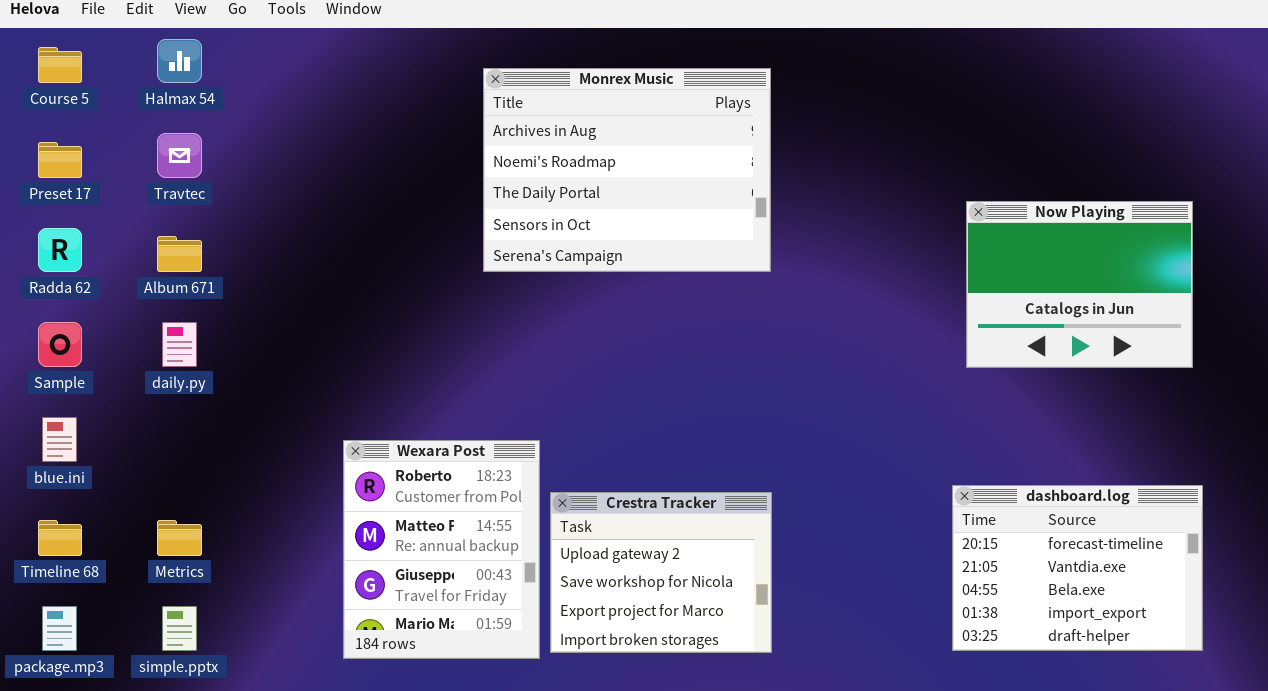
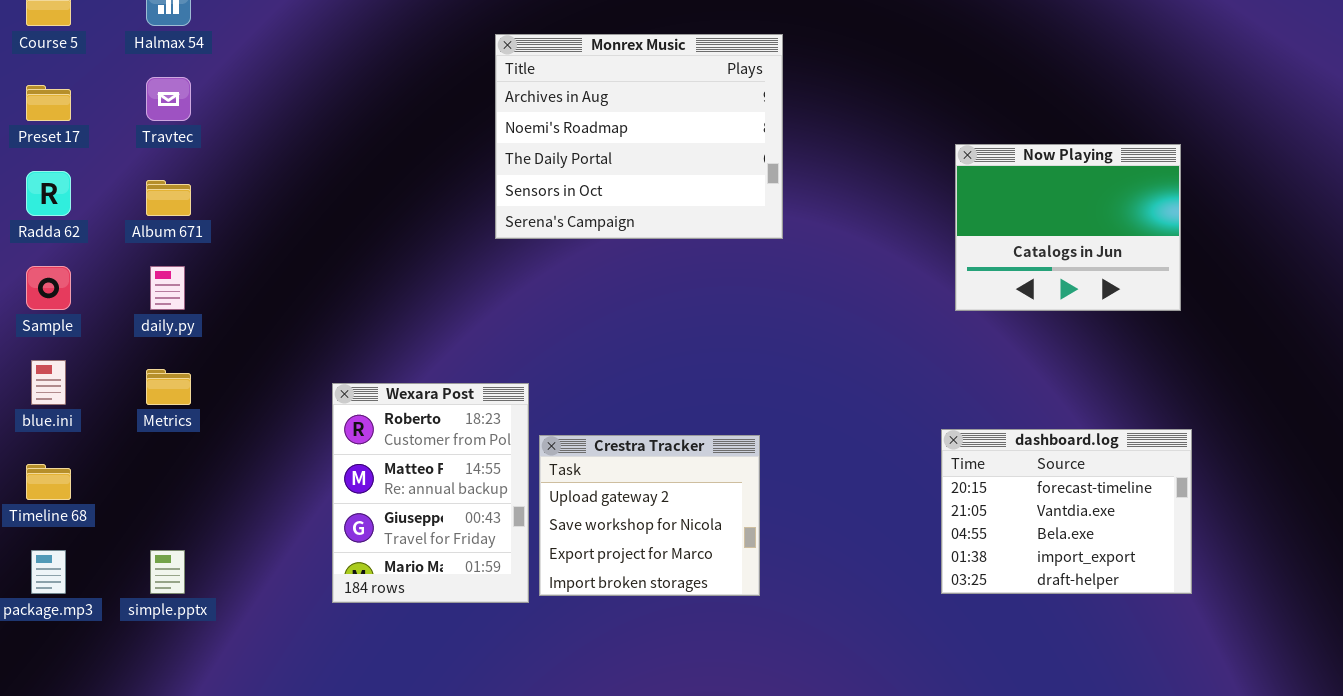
Monrex Music: [483,68,771,272] -> [495,34,783,239], moved
Metrics: [157,520,202,556] -> [146,369,191,405], moved

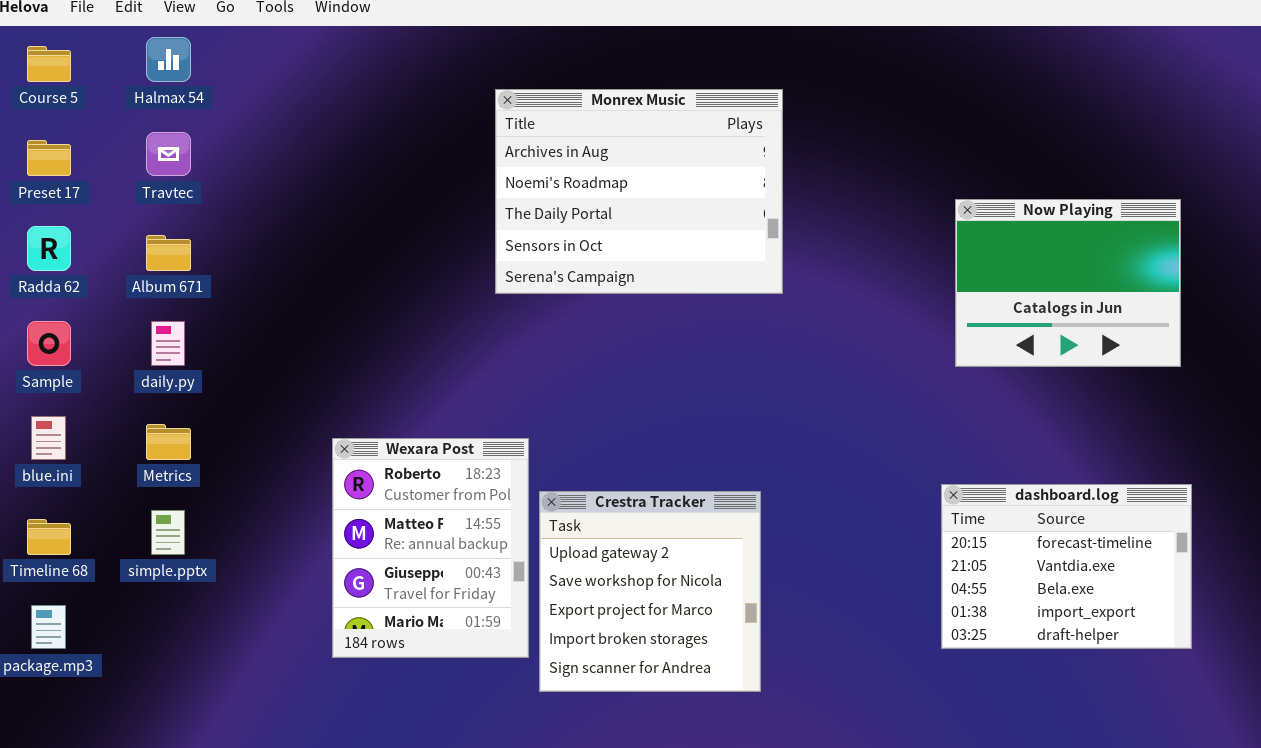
Crestra Tracker: [539,435,760,596] -> [539,491,761,692], resized
simple.pptx: [150,550,185,594] -> [151,510,185,555], moved

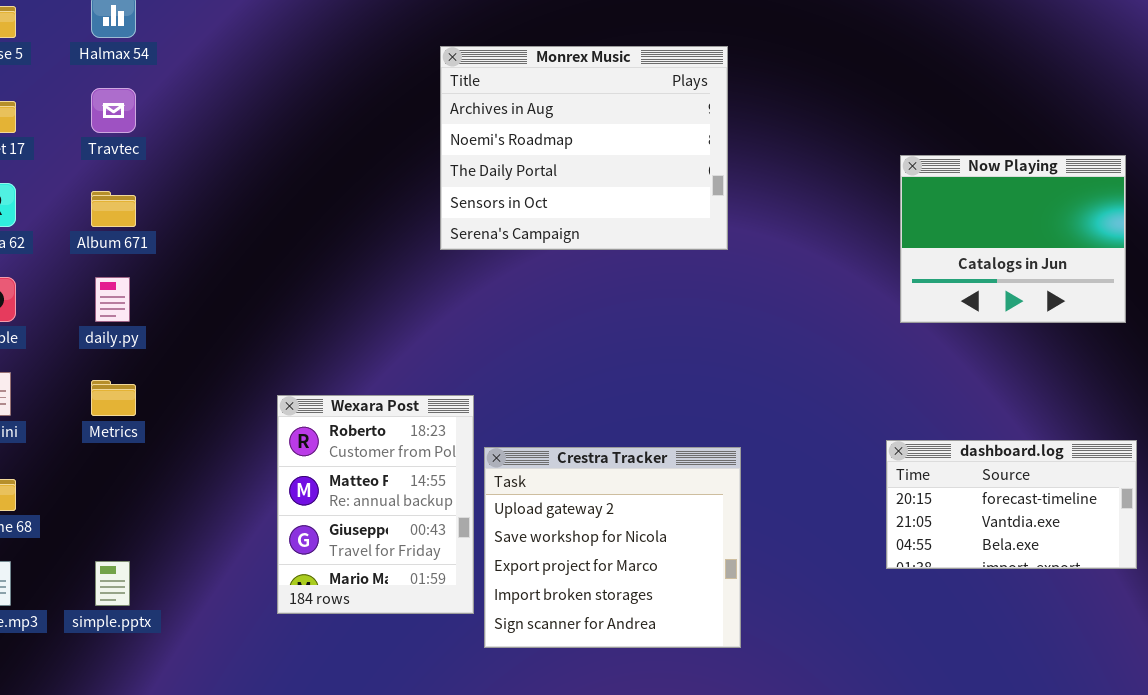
dashboard.log: [941,484,1192,649] -> [886,440,1137,569], resized
Crestra Tracker: [539,491,761,692] -> [484,447,741,648], resized
simple.pptx: [151,510,185,555] -> [95,561,130,606], moved

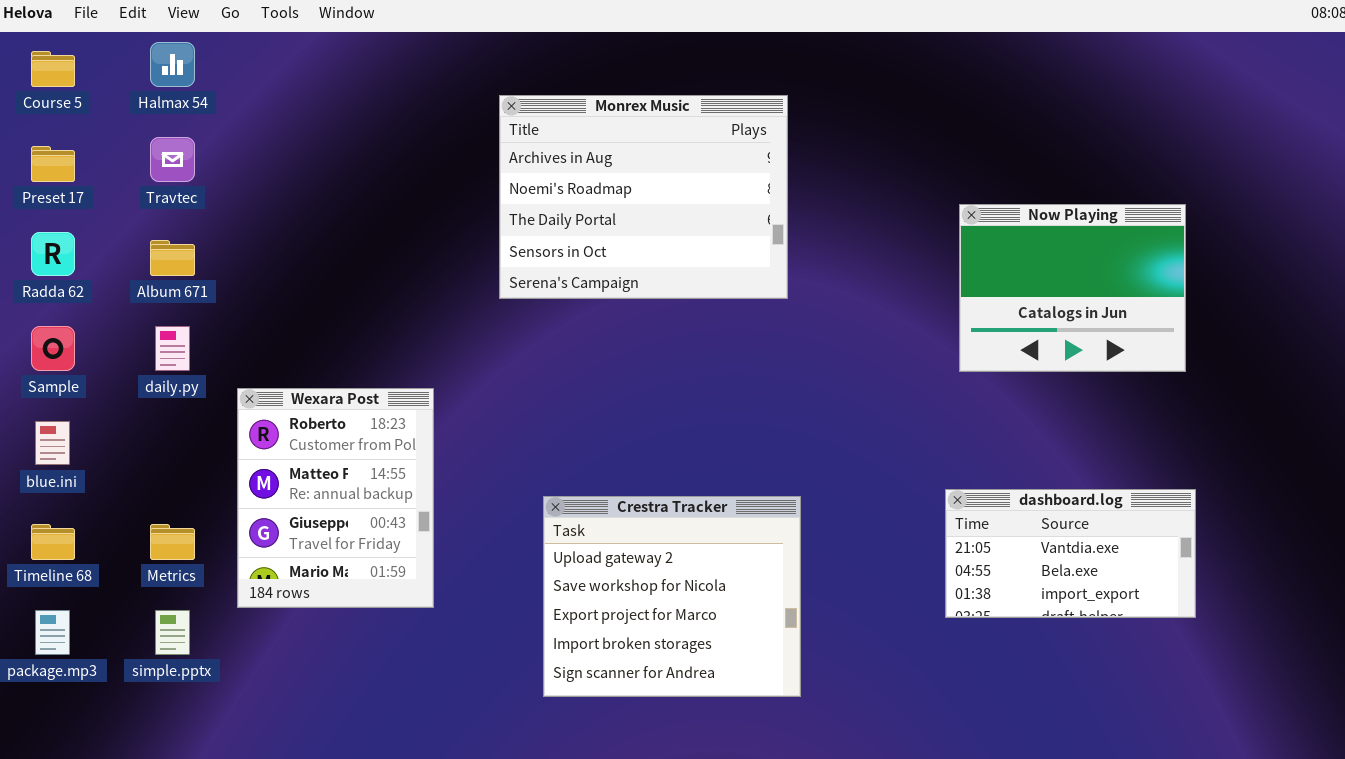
Metrics: [91,380,136,416] -> [150,524,195,560], moved
Wexara Post: [277,395,474,614] -> [237,388,434,608], moved
dashboard.log: [886,440,1137,569] -> [945,489,1196,618], scrolled down 1 row

